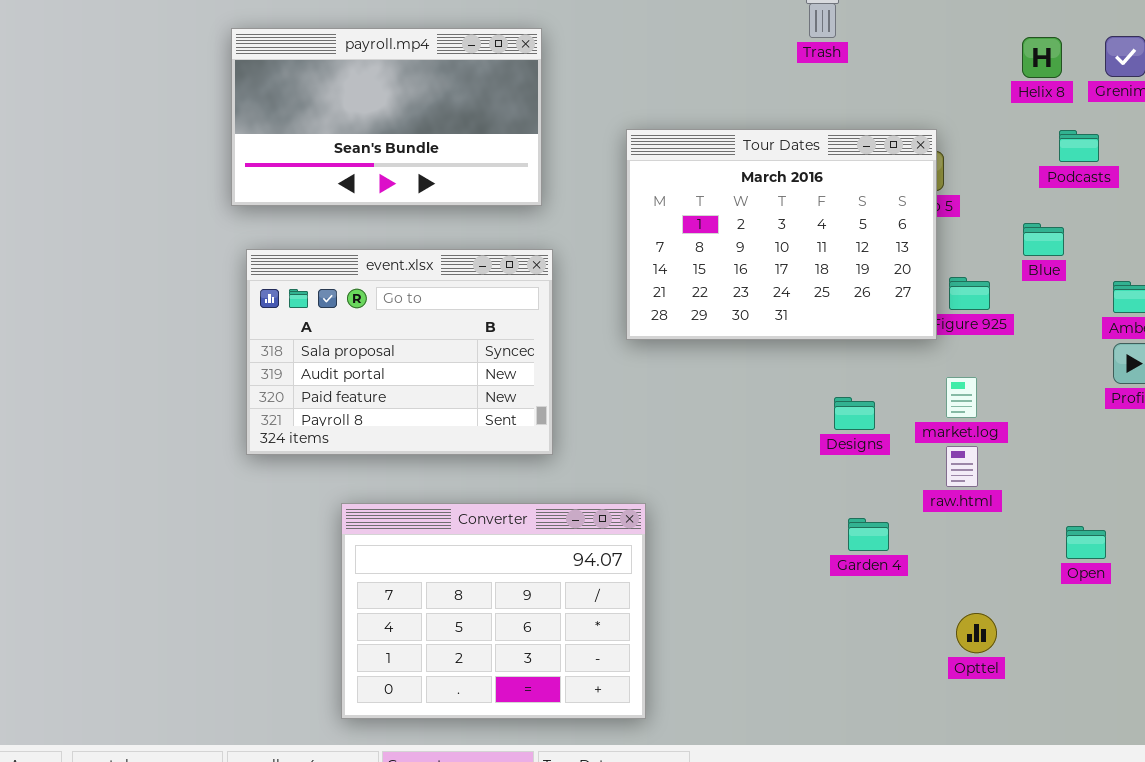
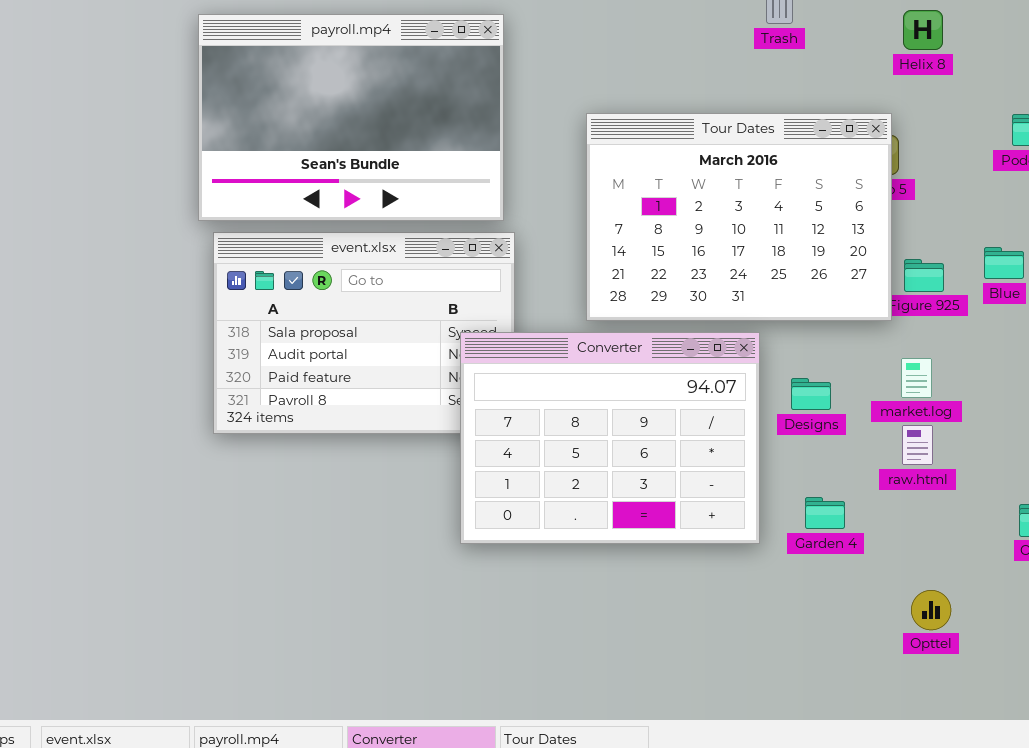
payroll.mp4: [231,28,542,206] -> [198,14,504,221], resized
Helix 8: [1022,37,1062,78] -> [903,10,943,50], moved
Blue: [1023,223,1064,256] -> [984,247,1024,279], moved
Converter: [341,503,646,719] -> [460,332,760,544], moved

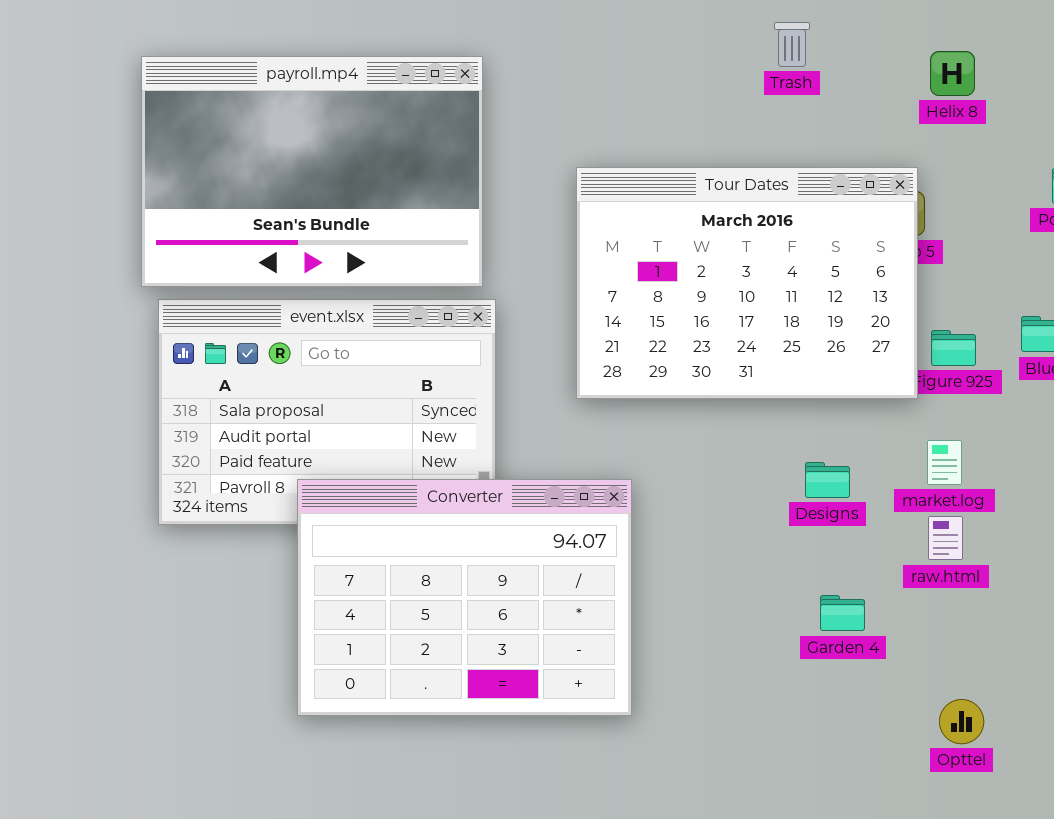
Converter: [460,332,760,544] -> [297,479,632,716], moved

